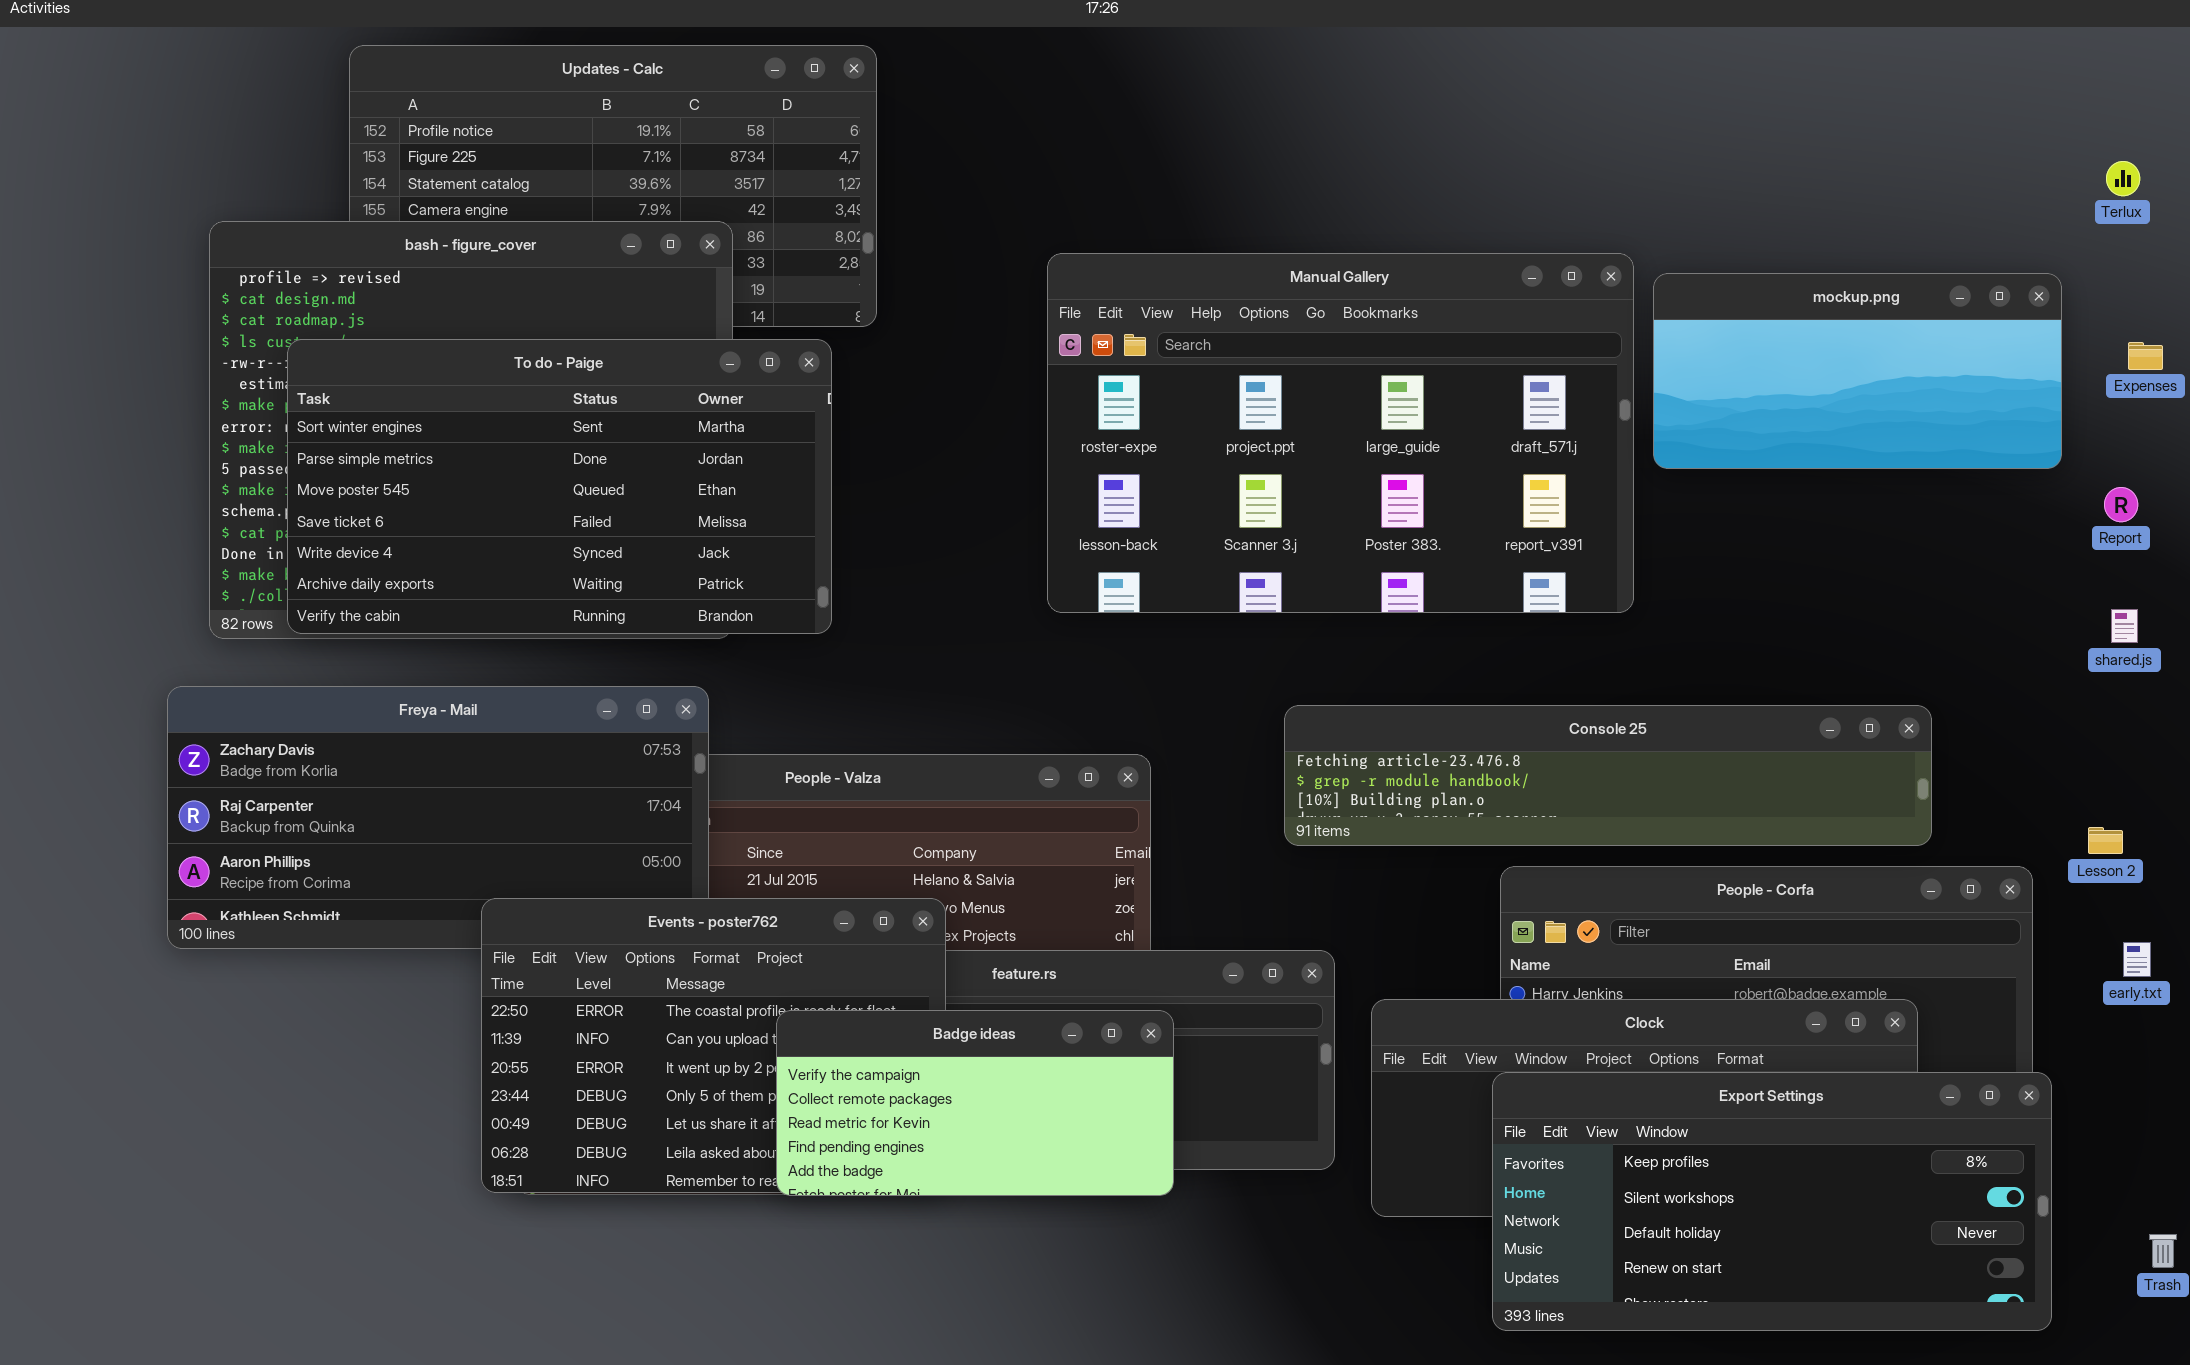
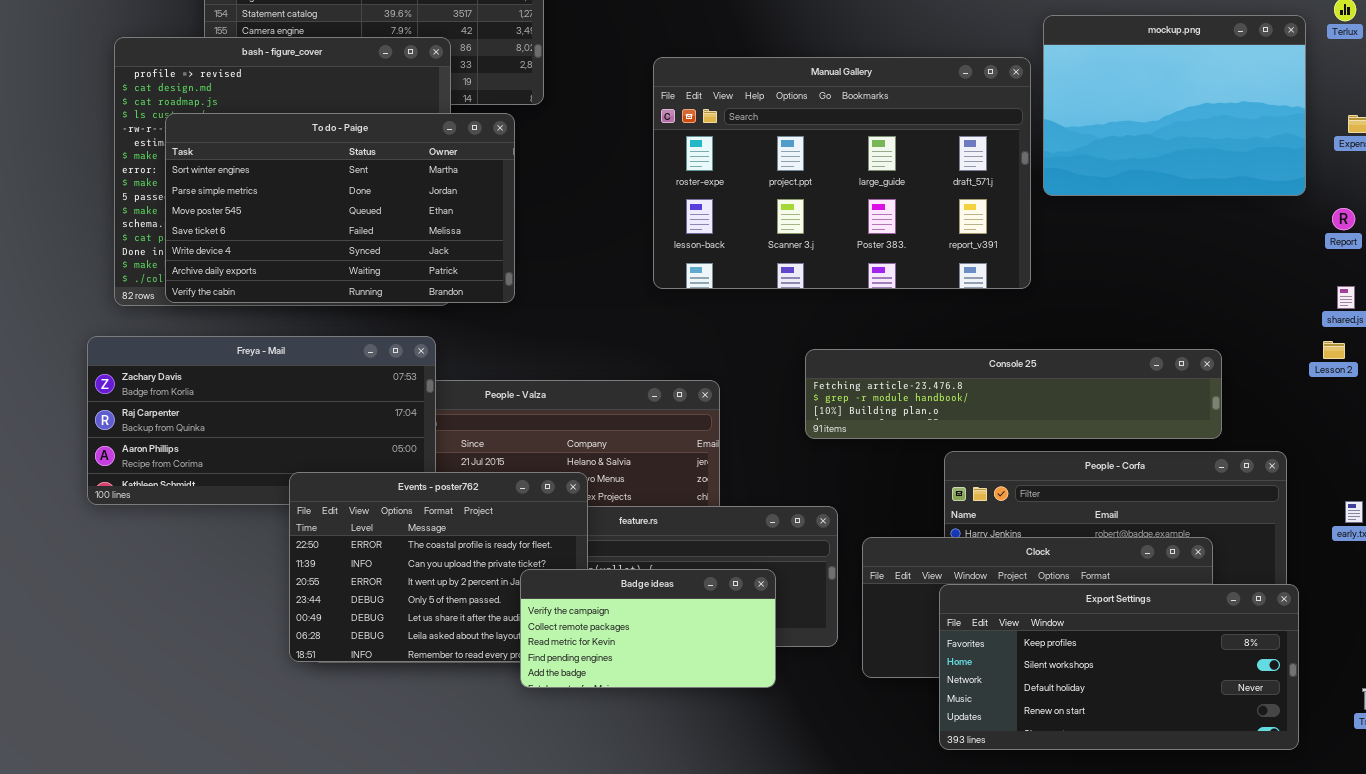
mockup.png: [1653,273,2062,469] -> [1043,15,1306,196], resized
Lesson 2: [2088,827,2123,854] -> [1323,341,1345,359], moved
Badge ideas: [776,1010,1174,1196] -> [520,569,776,688], moved

